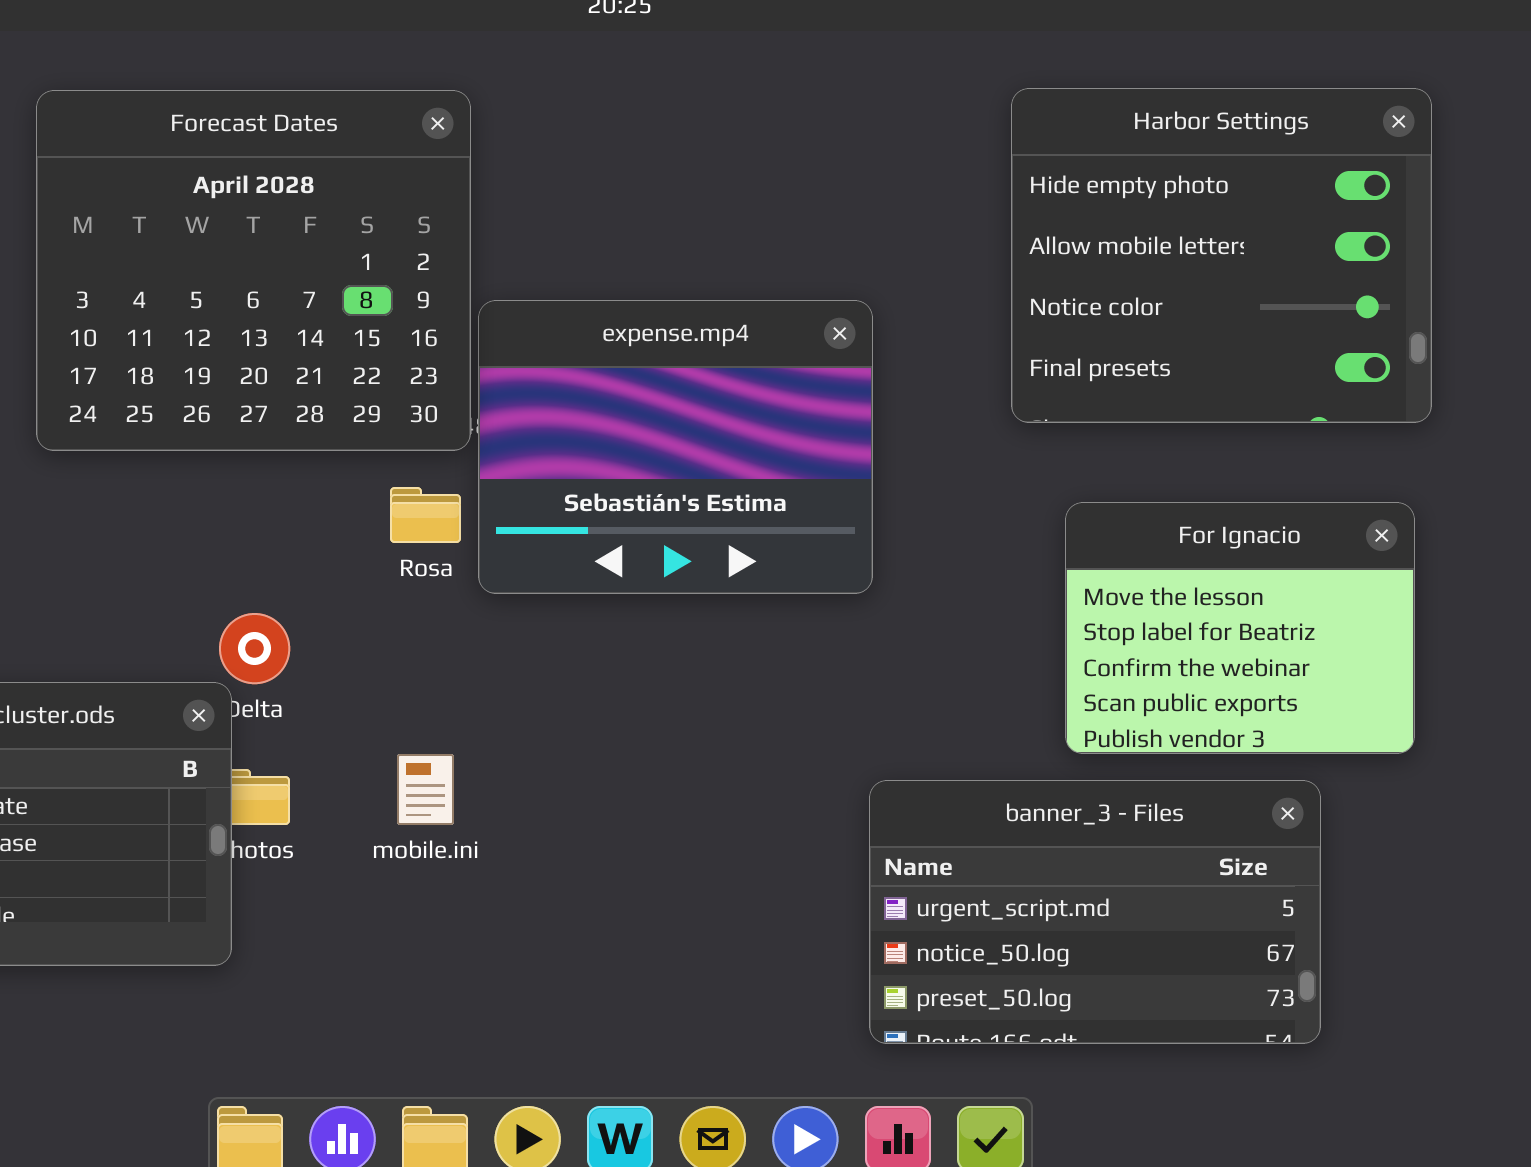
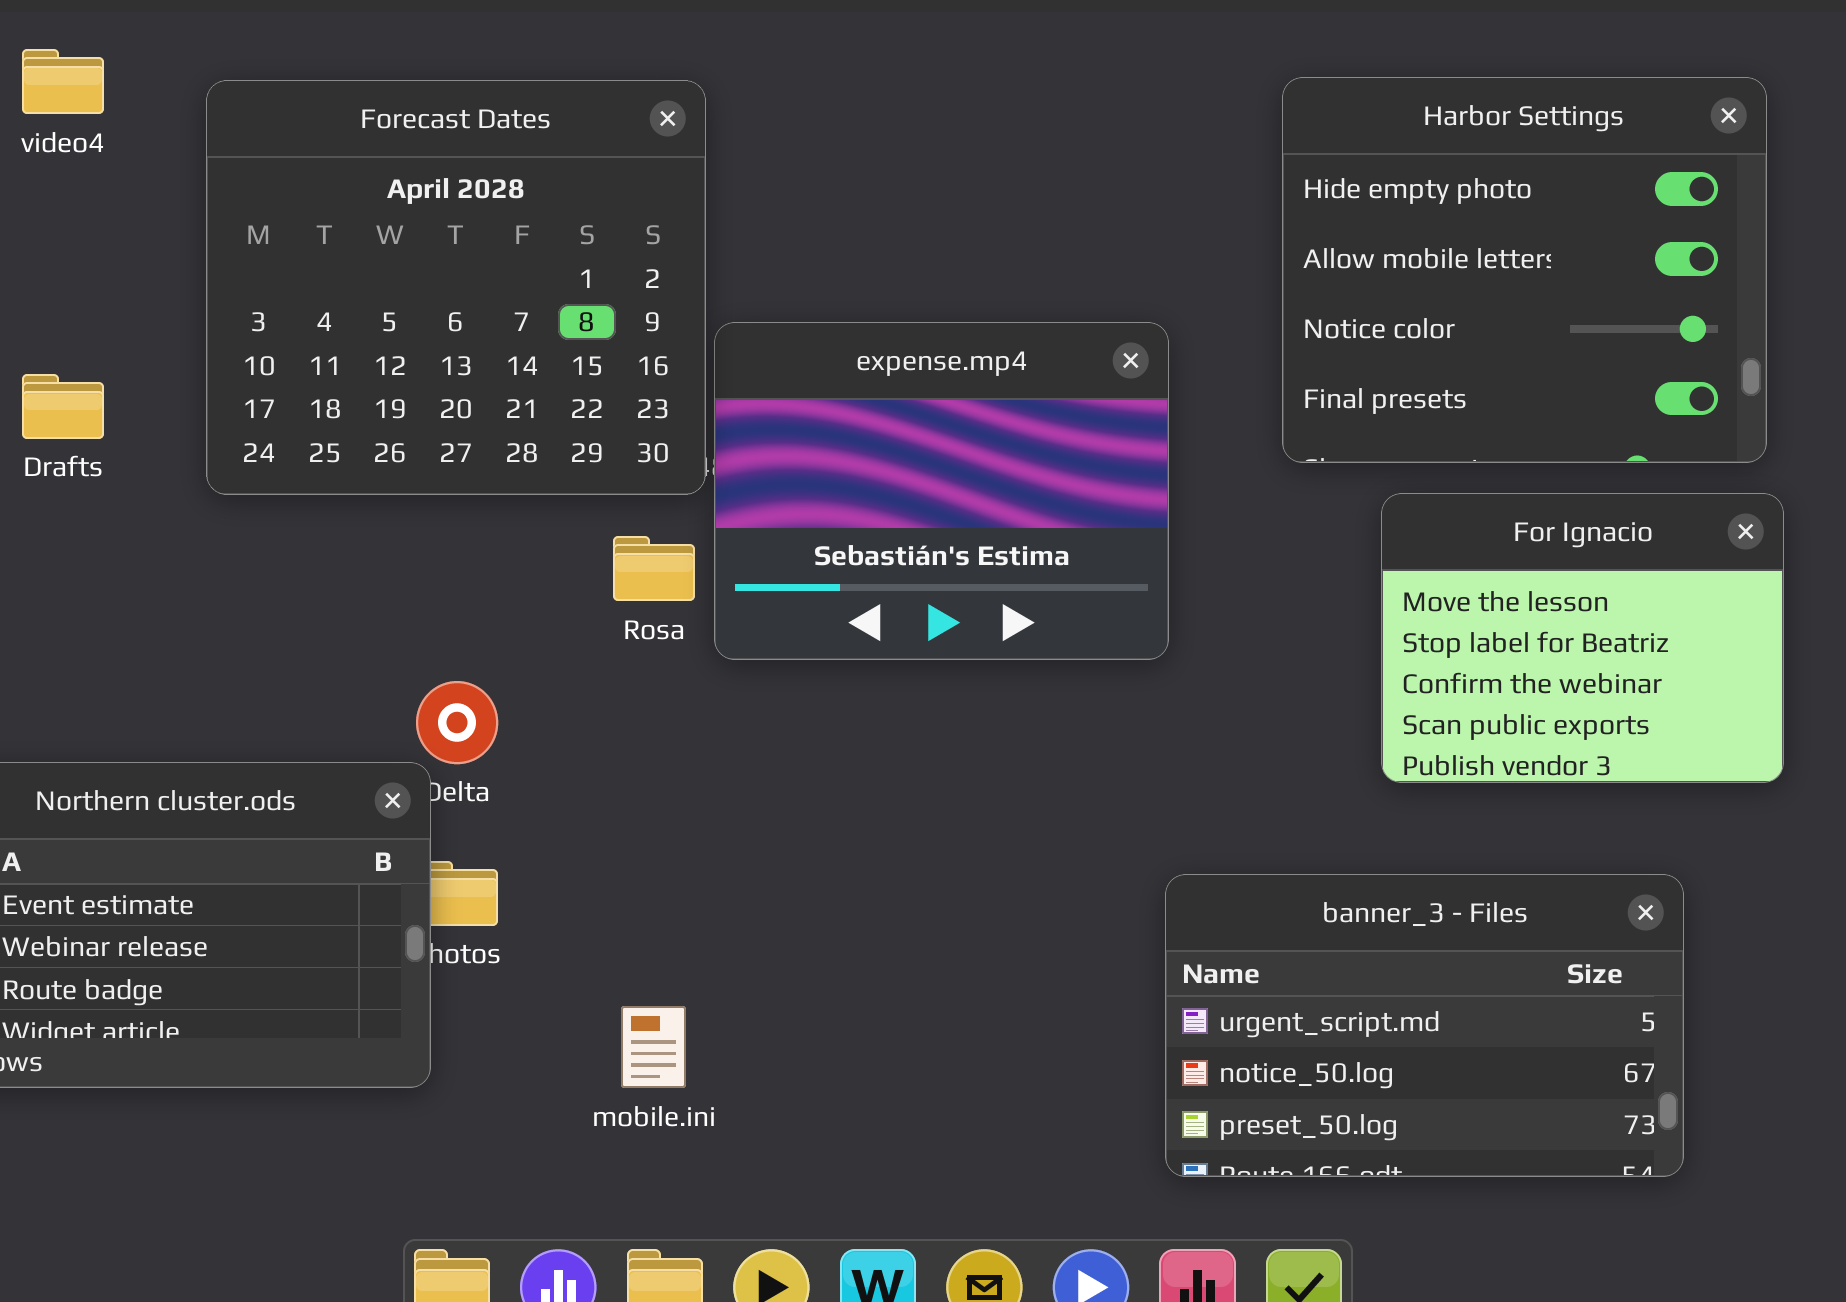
Harbor Settings: [1011,88,1432,423] -> [1282,77,1767,463], moved
For Ignacio: [1065,502,1415,754] -> [1381,493,1784,783], moved
mobile.ini: [397,754,454,825] -> [621,1006,686,1088], moved

